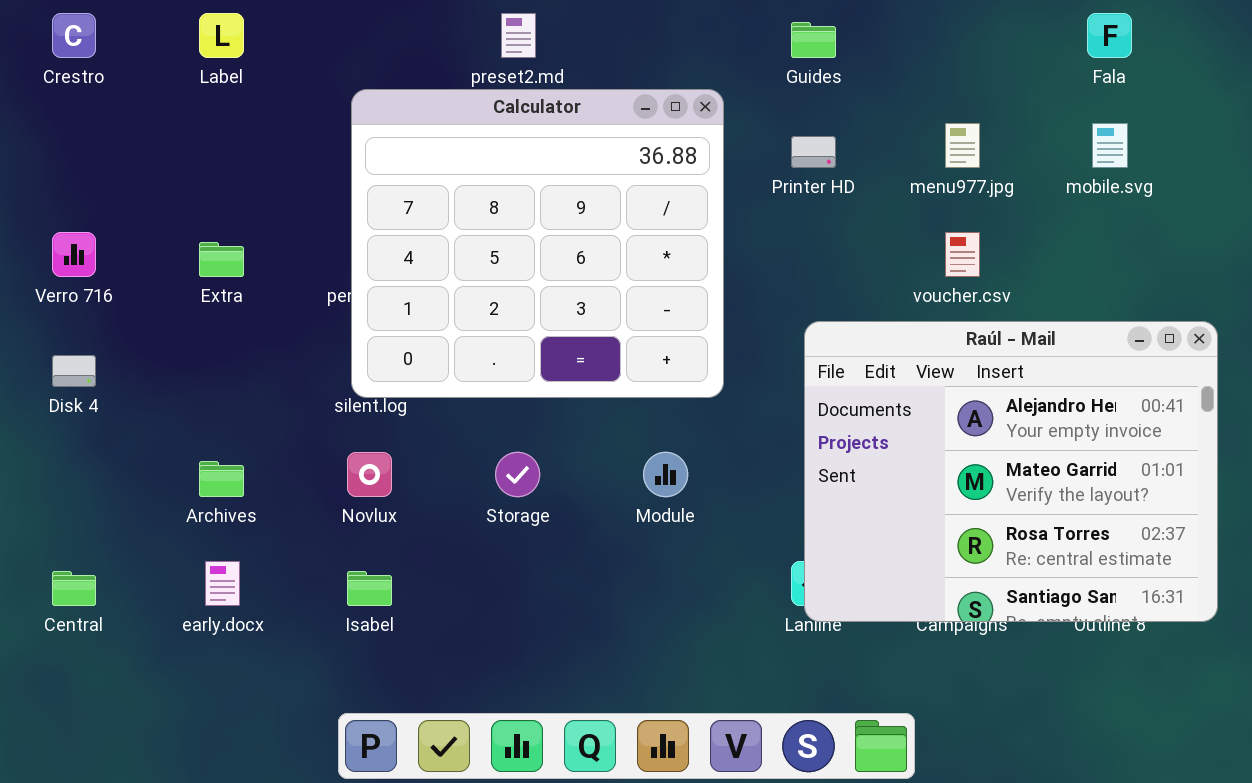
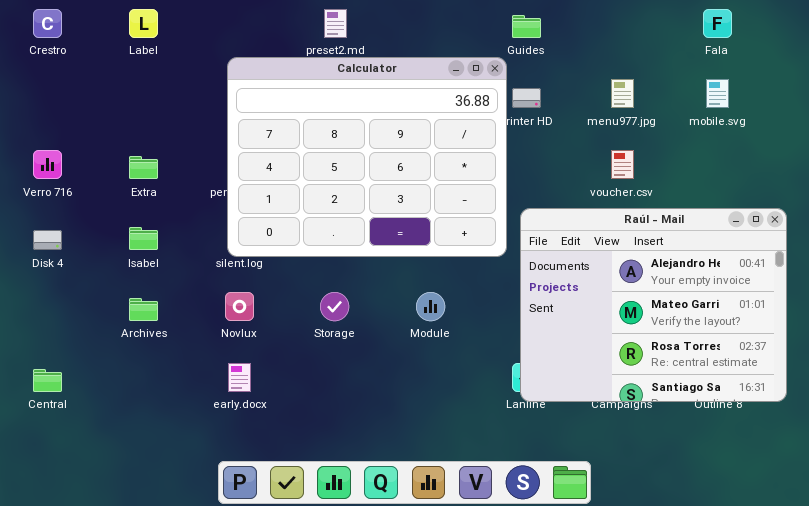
Calculator: [351,89,724,398] -> [227,57,507,257], resized
early.docx: [205,561,240,606] -> [228,363,251,392], moved
Isabel: [347,571,392,606] -> [129,227,158,250], moved

